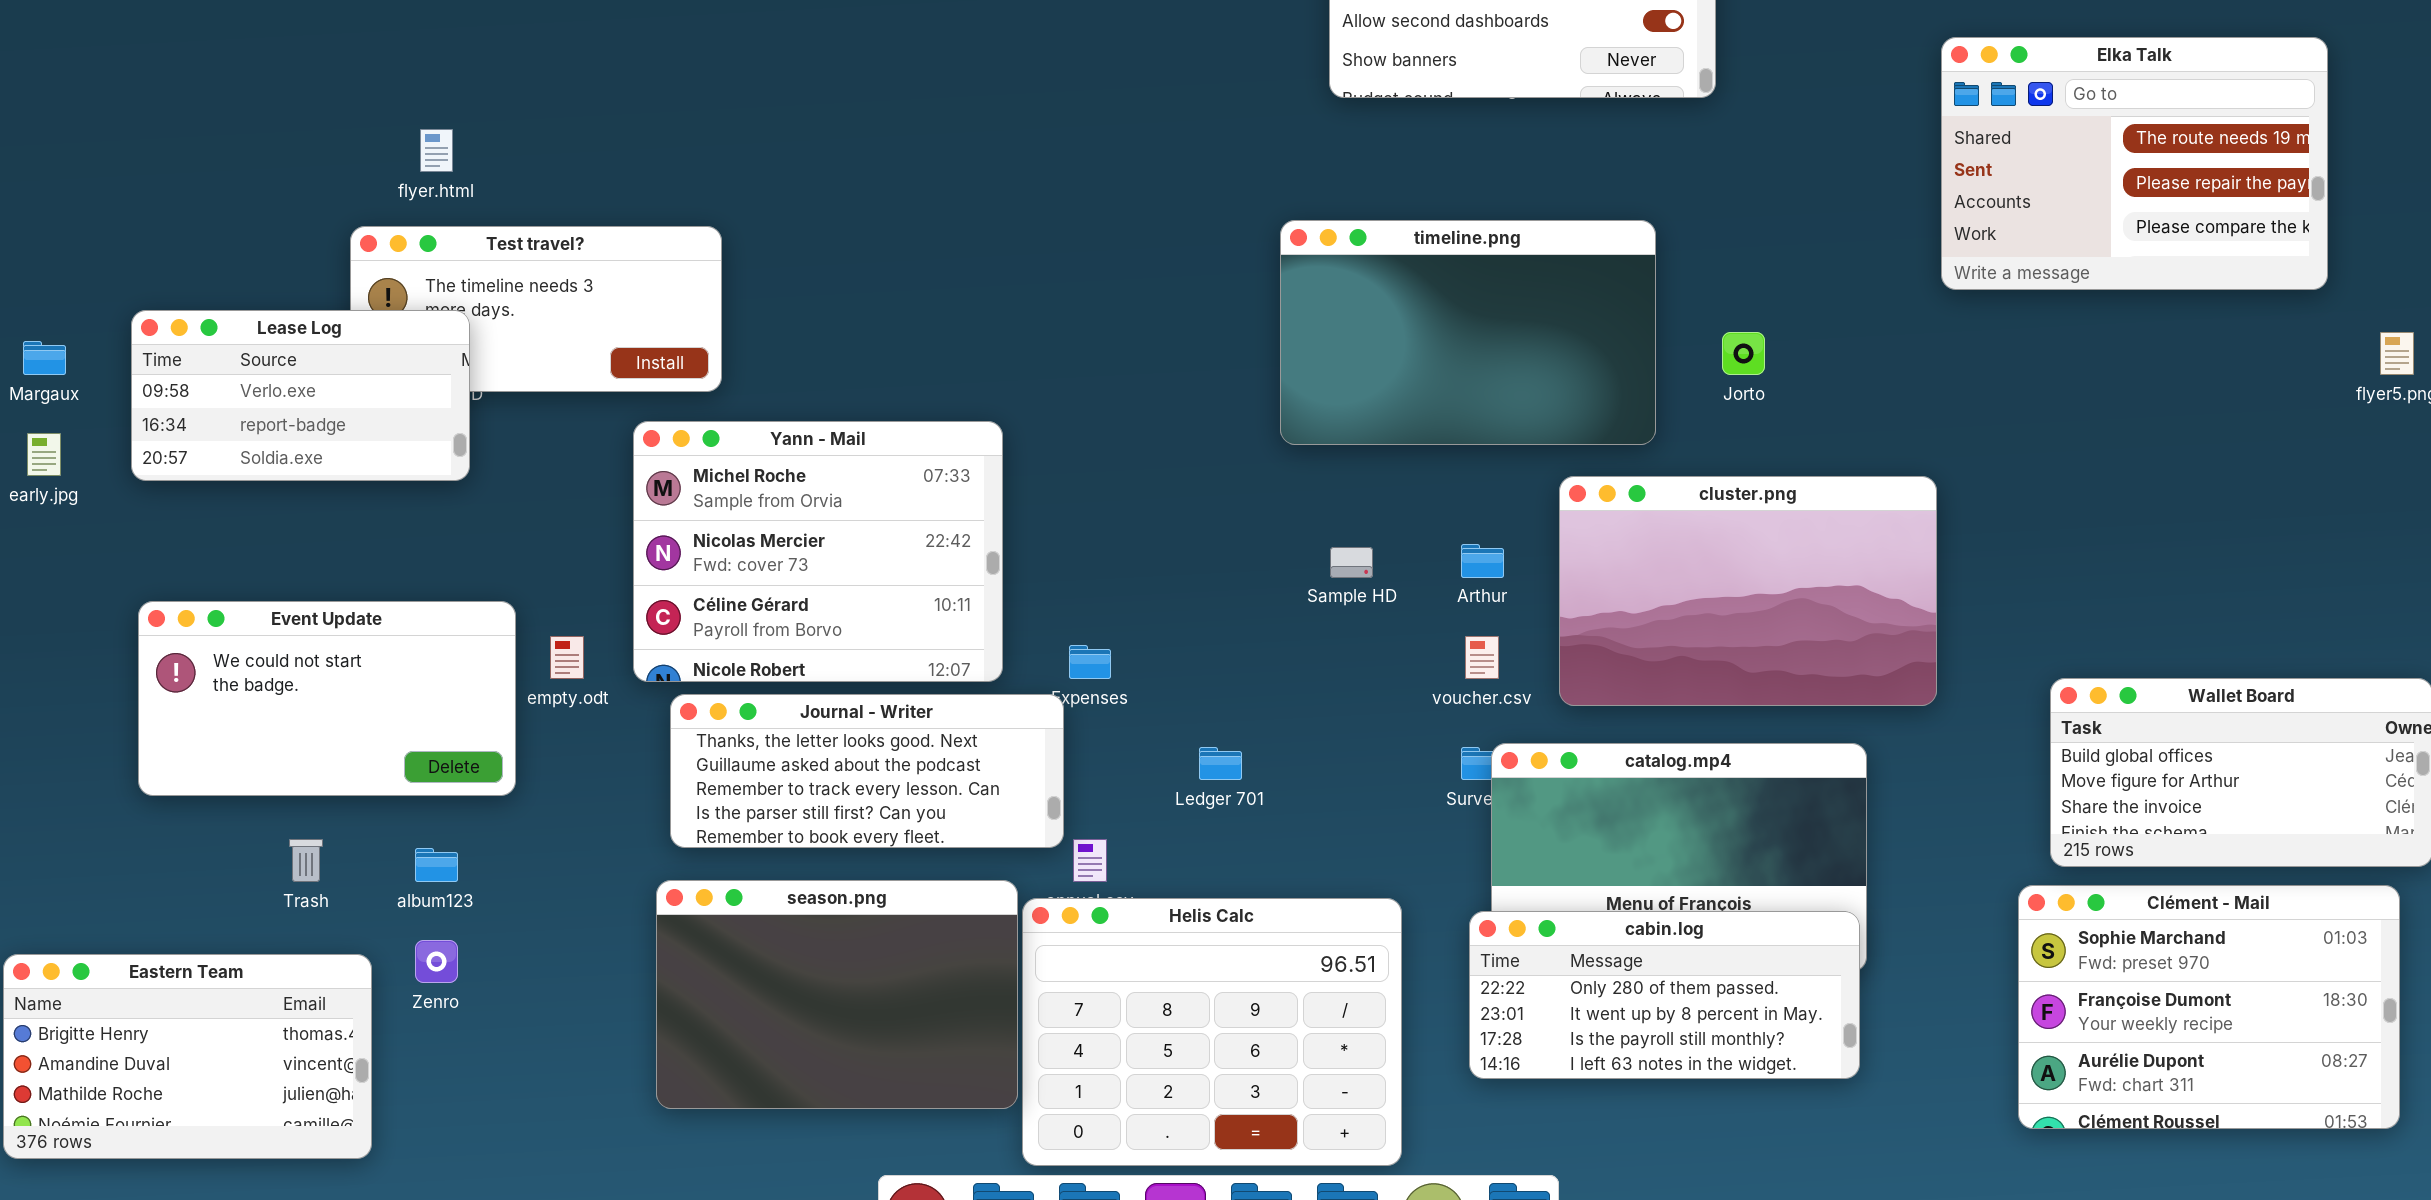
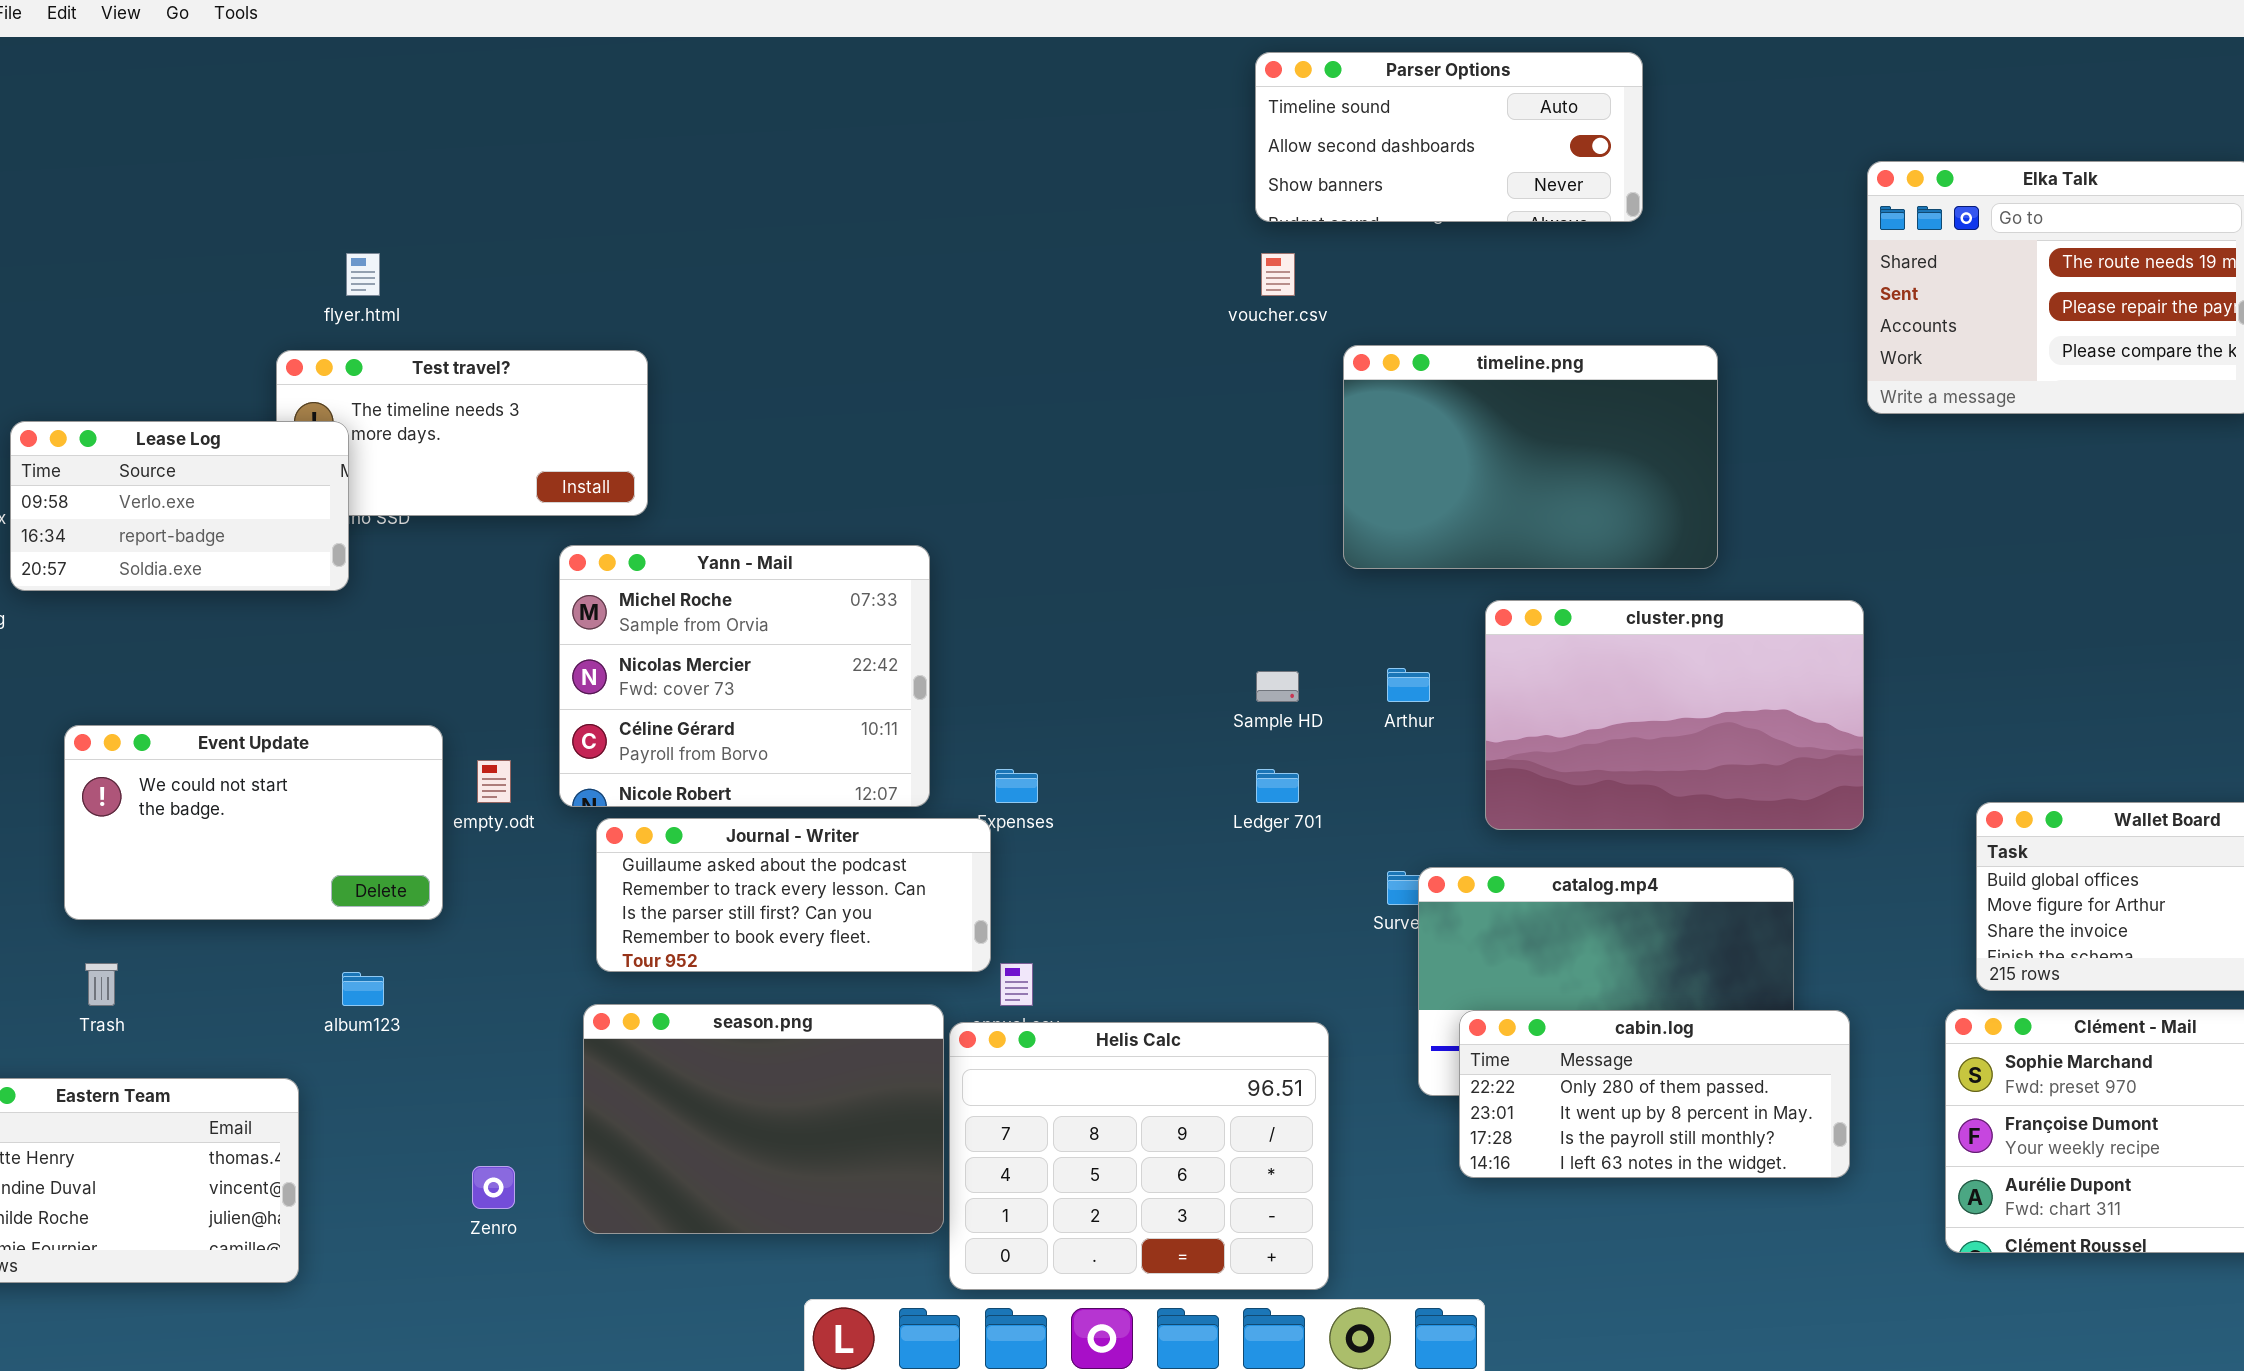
timeline.png: [1280,220,1656,445] -> [1343,345,1718,569], moved
Lease Log: [131,310,470,481] -> [10,421,349,591], moved
voucher.csv: [1465,636,1499,679] -> [1261,253,1295,296], moved
Journal - Writer: [670,694,1064,848] -> [596,818,991,972], scrolled down 1 row
Ledger 701: [1199,747,1242,780] -> [1256,769,1299,803], moved
Trash: [289,839,323,882] -> [85,963,118,1006], moved
cabin.log: [1469,911,1860,1079] -> [1459,1010,1850,1178], moved
Zenro: [415,940,458,983] -> [472,1166,515,1209], moved

